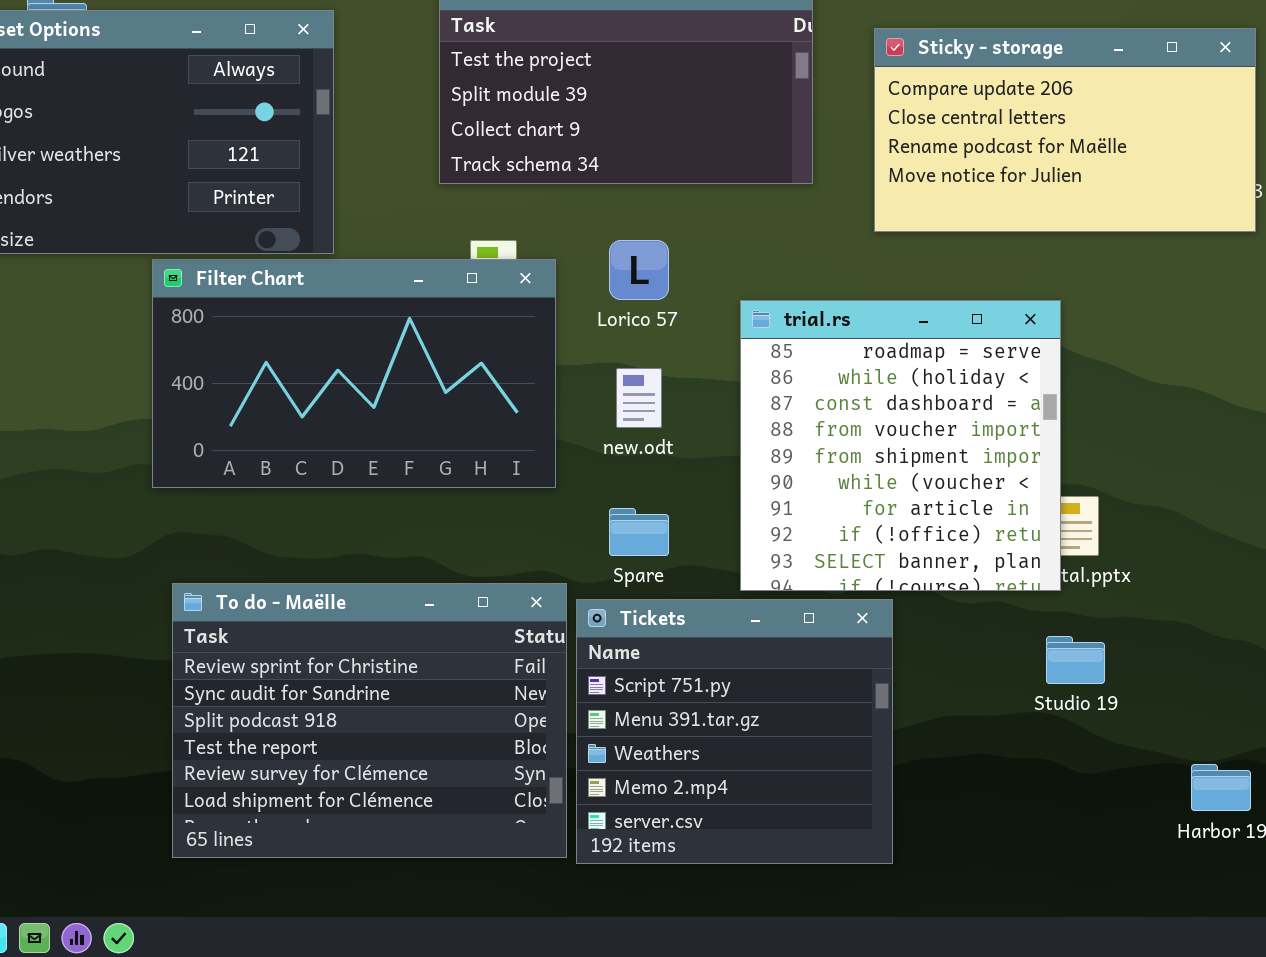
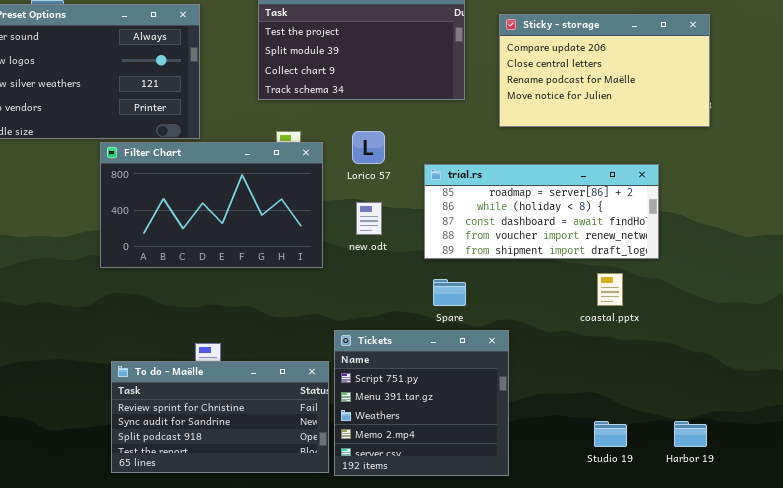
trial.rs: [740,300,1061,591] -> [424,164,659,259], resized
Spare: [609,508,669,556] -> [433,279,466,306], moved
To do - Maëlle: [172,583,567,858] -> [111,361,329,473], resized
Studio 19: [1046,636,1105,684] -> [594,421,627,447], moved

